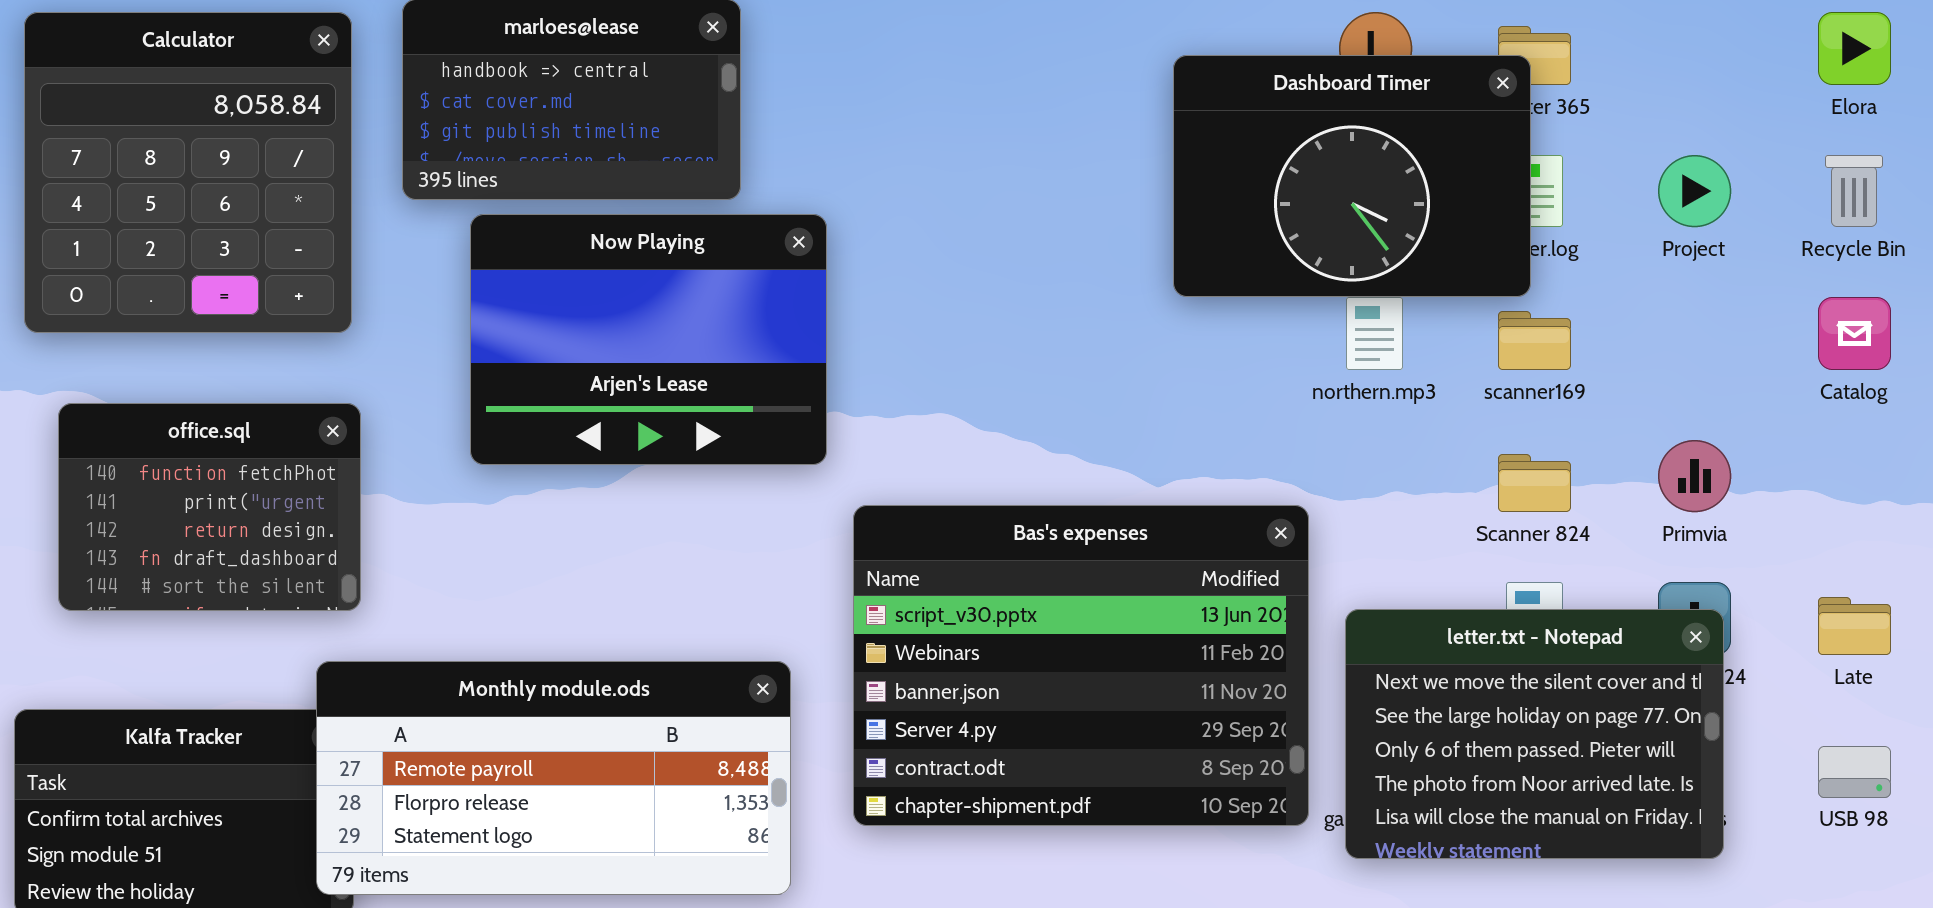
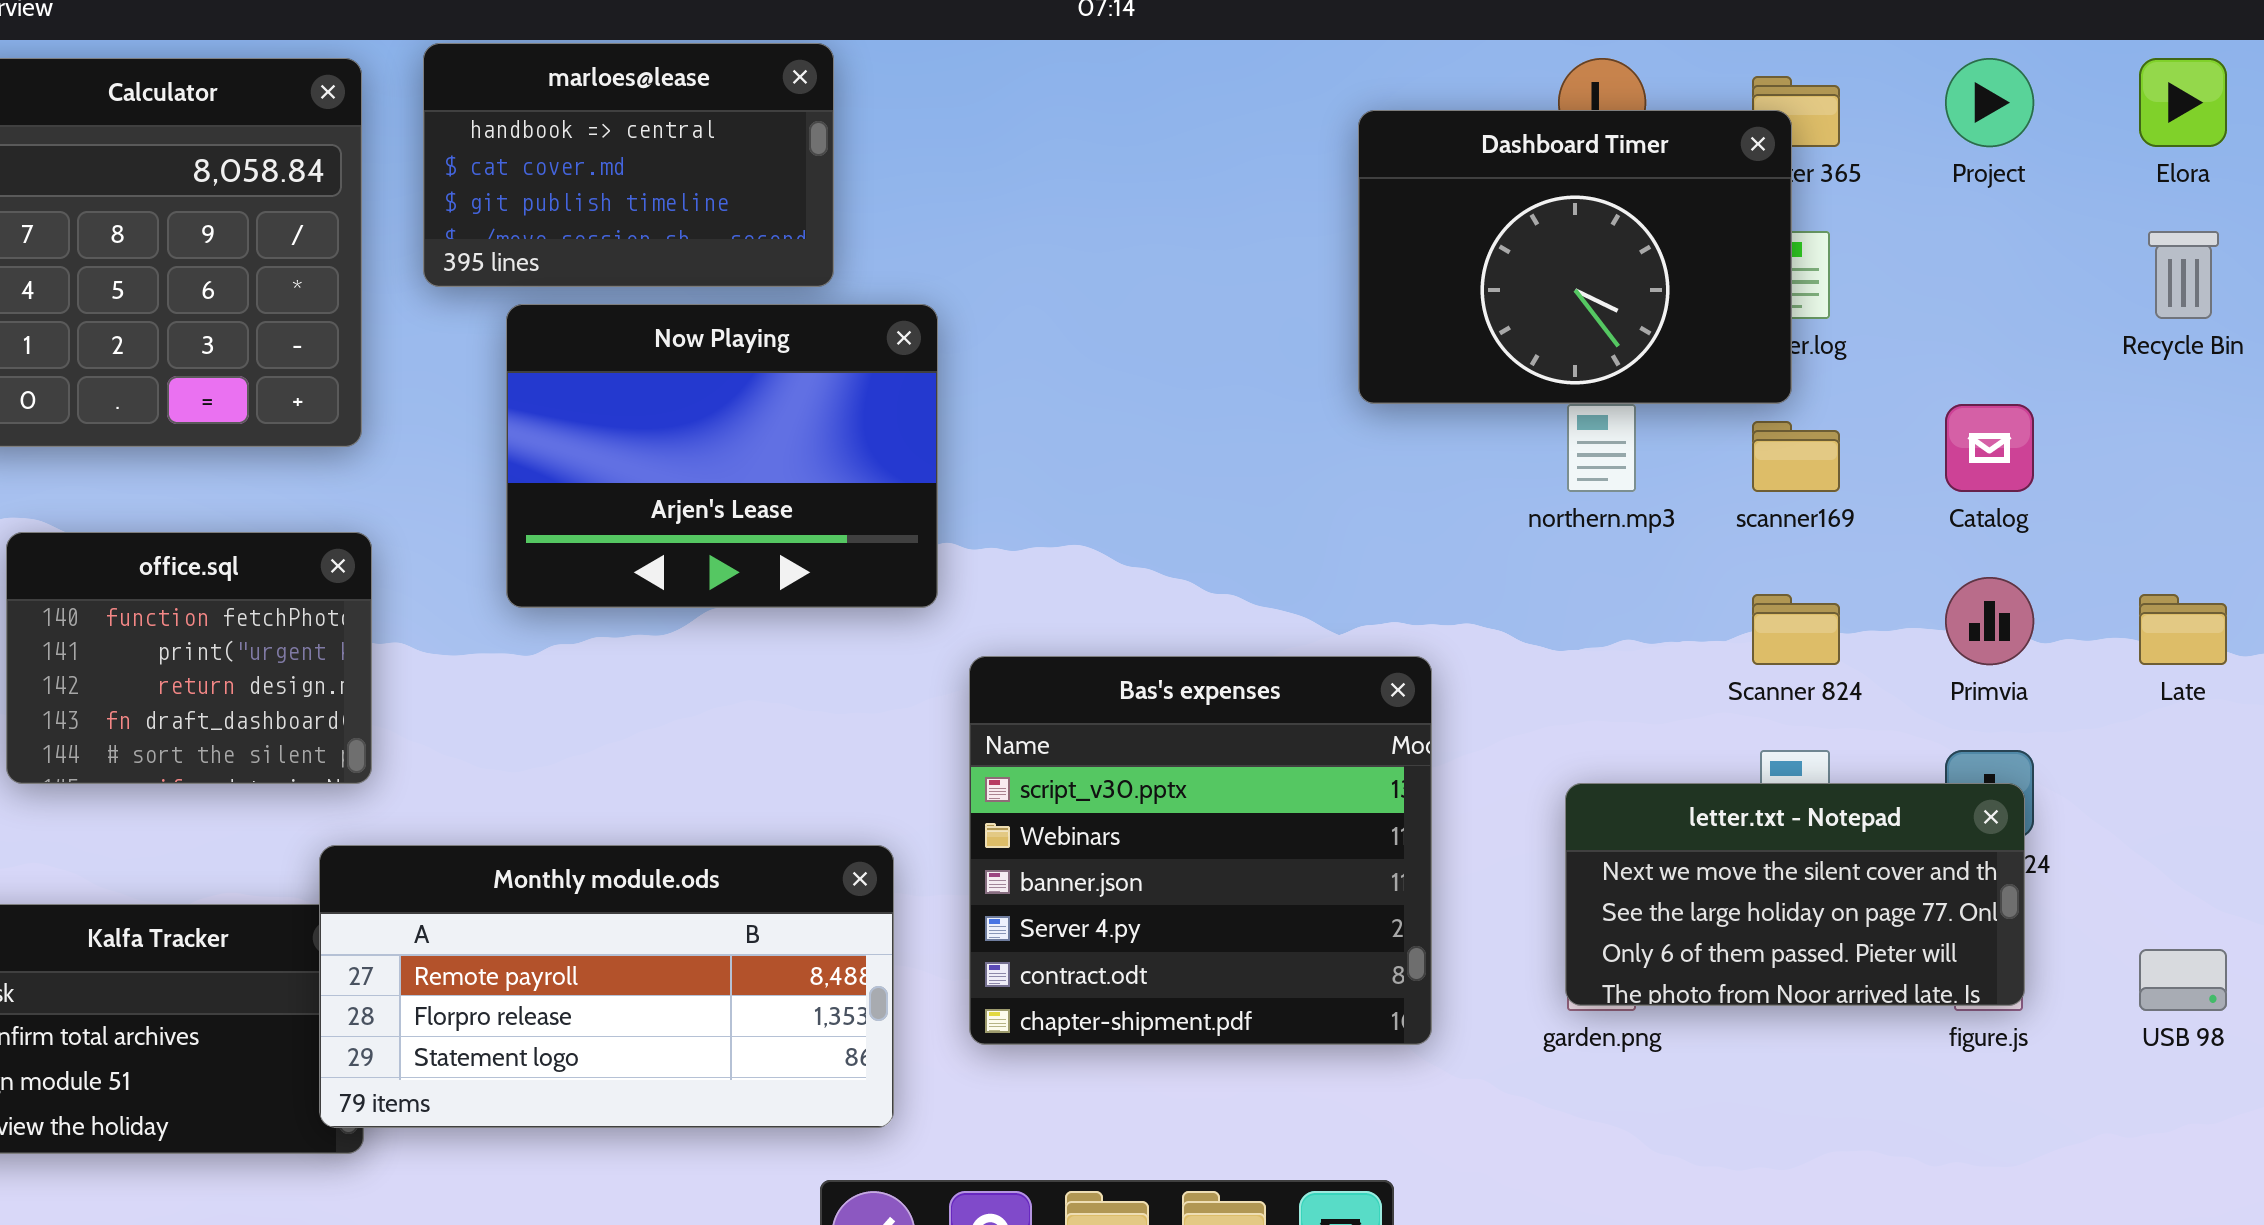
Project: [1658,155,1731,227] -> [1945,58,2034,147], moved
Catalog: [1818,297,1891,370] -> [1945,404,2034,492], moved
Bas's expenses: [853,505,1309,826] -> [969,656,1432,1045], resized
Late: [1818,597,1891,655] -> [2139,594,2227,665], moved
letter.txt - Notepad: [1345,609,1724,859] -> [1565,783,2025,1006], resized

